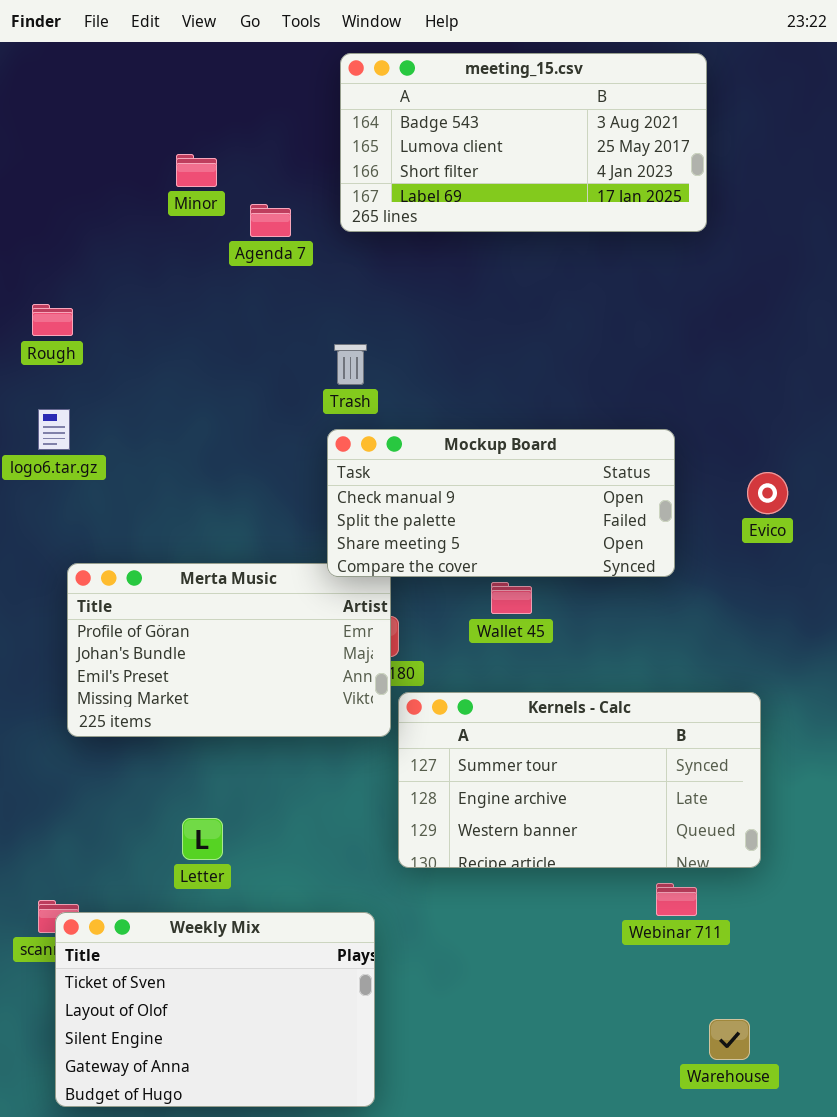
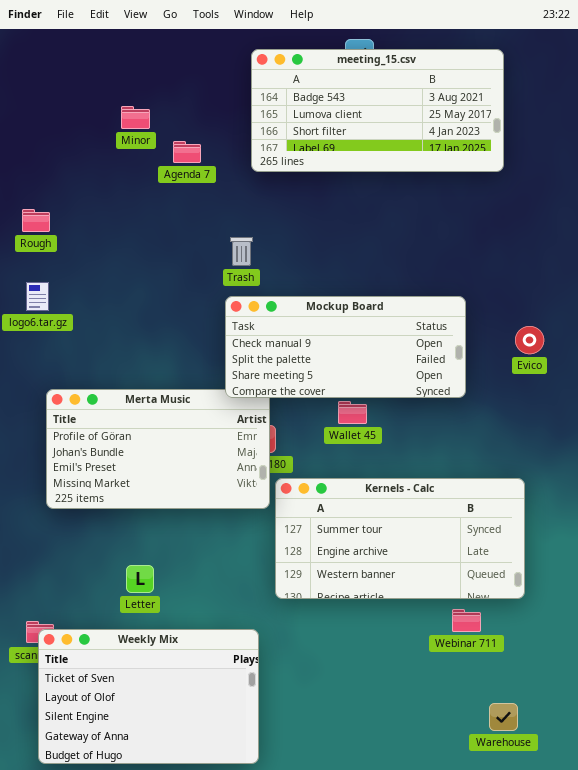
meeting_15.csv: [340,53,707,232] -> [251,49,504,172], moved

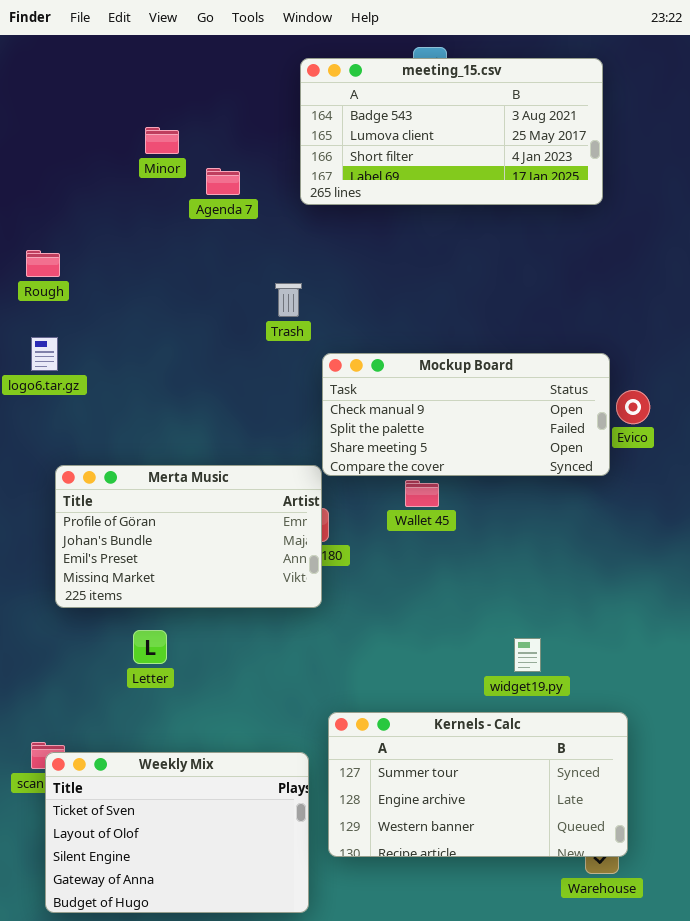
Mockup Board: [225,296,466,398] -> [322,353,610,476], moved
Kernels - Calc: [275,478,525,599] -> [328,712,628,857], moved
Letter: [126,565,154,593] -> [133,630,167,664], moved

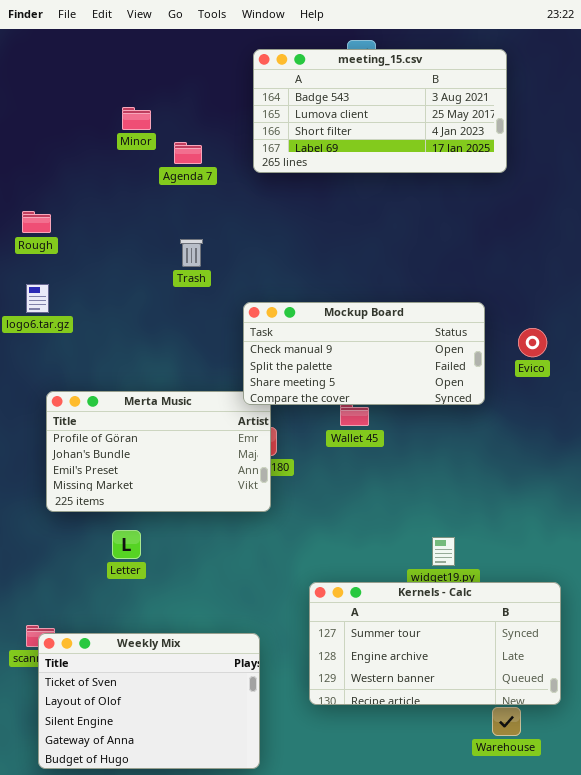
Trash: [275,283,302,317] -> [180,239,203,267], moved
Mockup Board: [322,353,610,476] -> [243,302,485,405], moved
Kernels - Calc: [328,712,628,857] -> [309,582,561,705], moved

